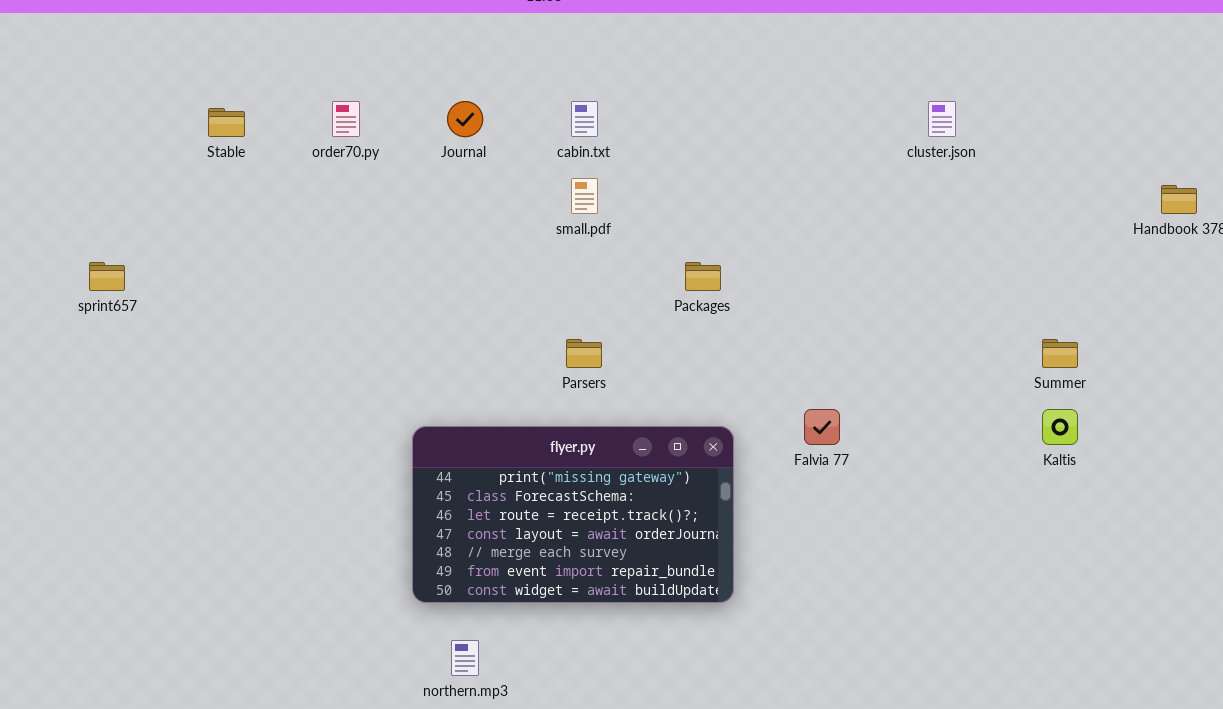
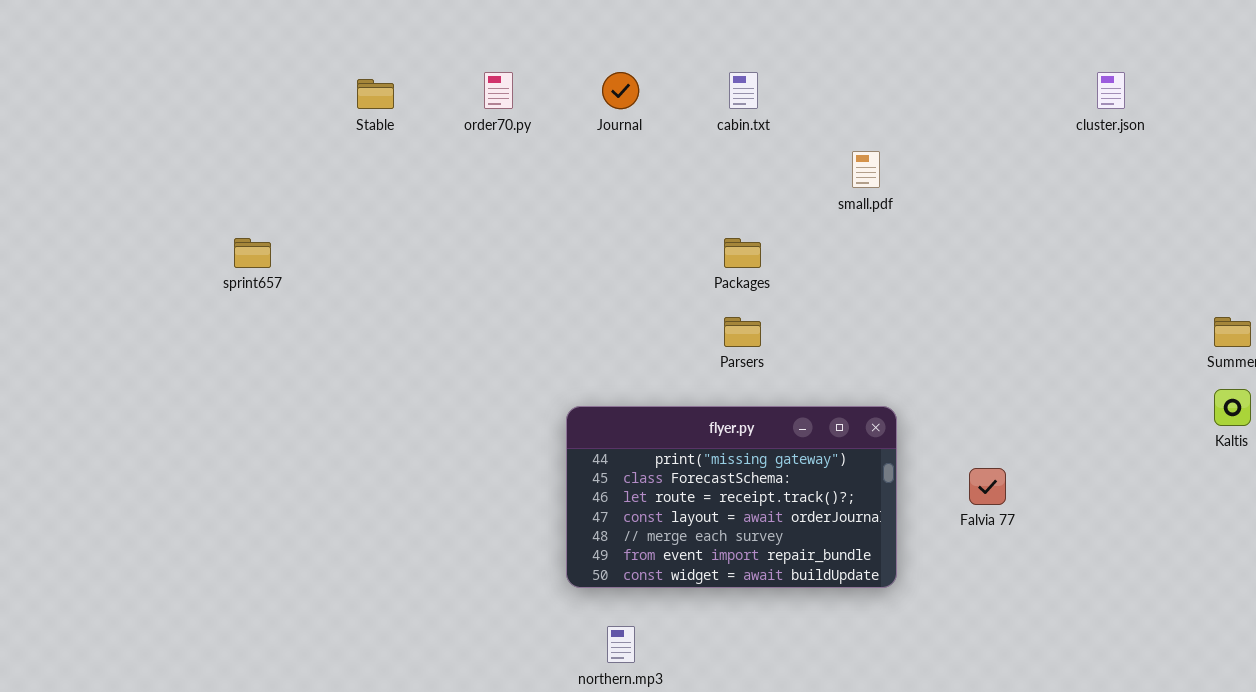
small.pdf: [571,178,598,214] -> [852,151,880,188], moved
Packages: [685,262,721,291] -> [724,238,761,268], moved
Falvia 77: [804,409,840,445] -> [969,468,1006,505], moved

